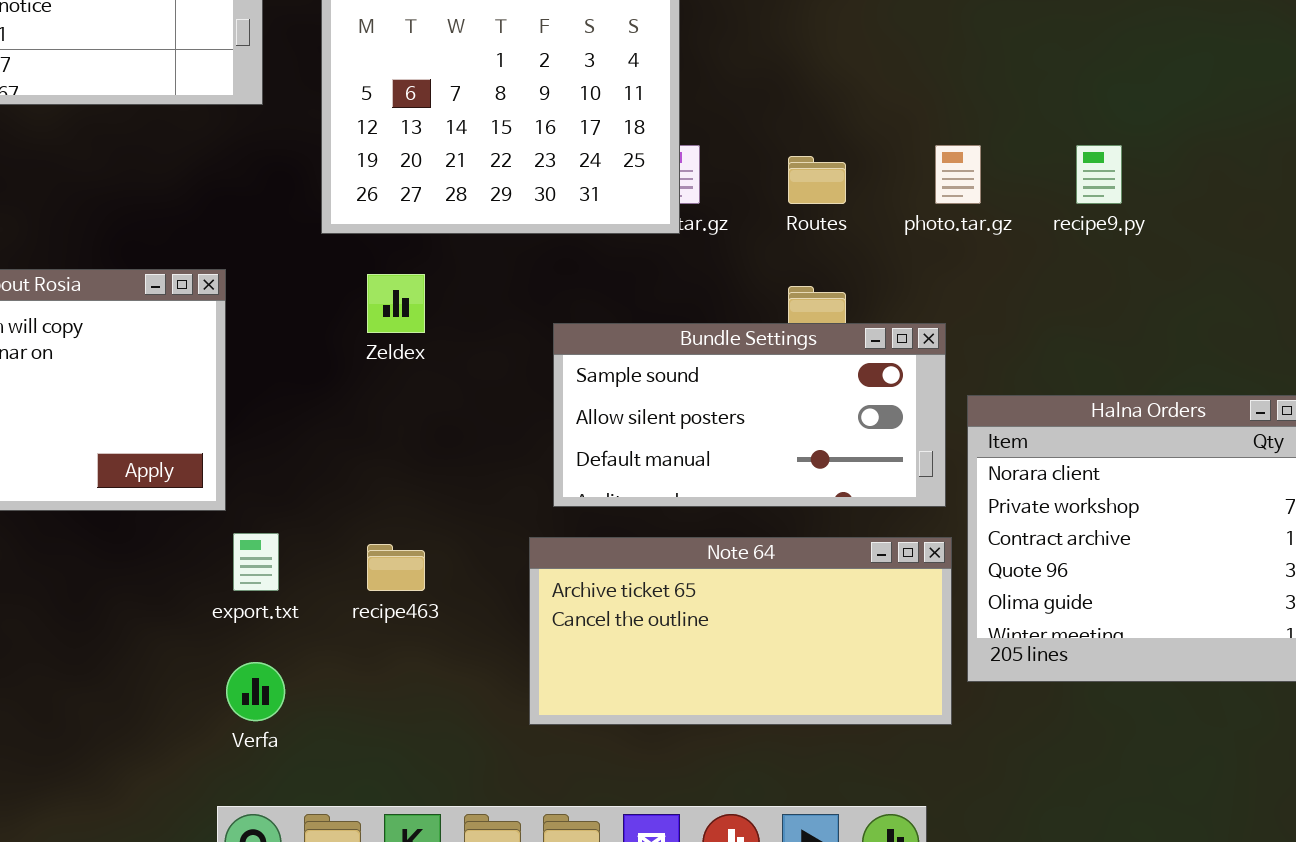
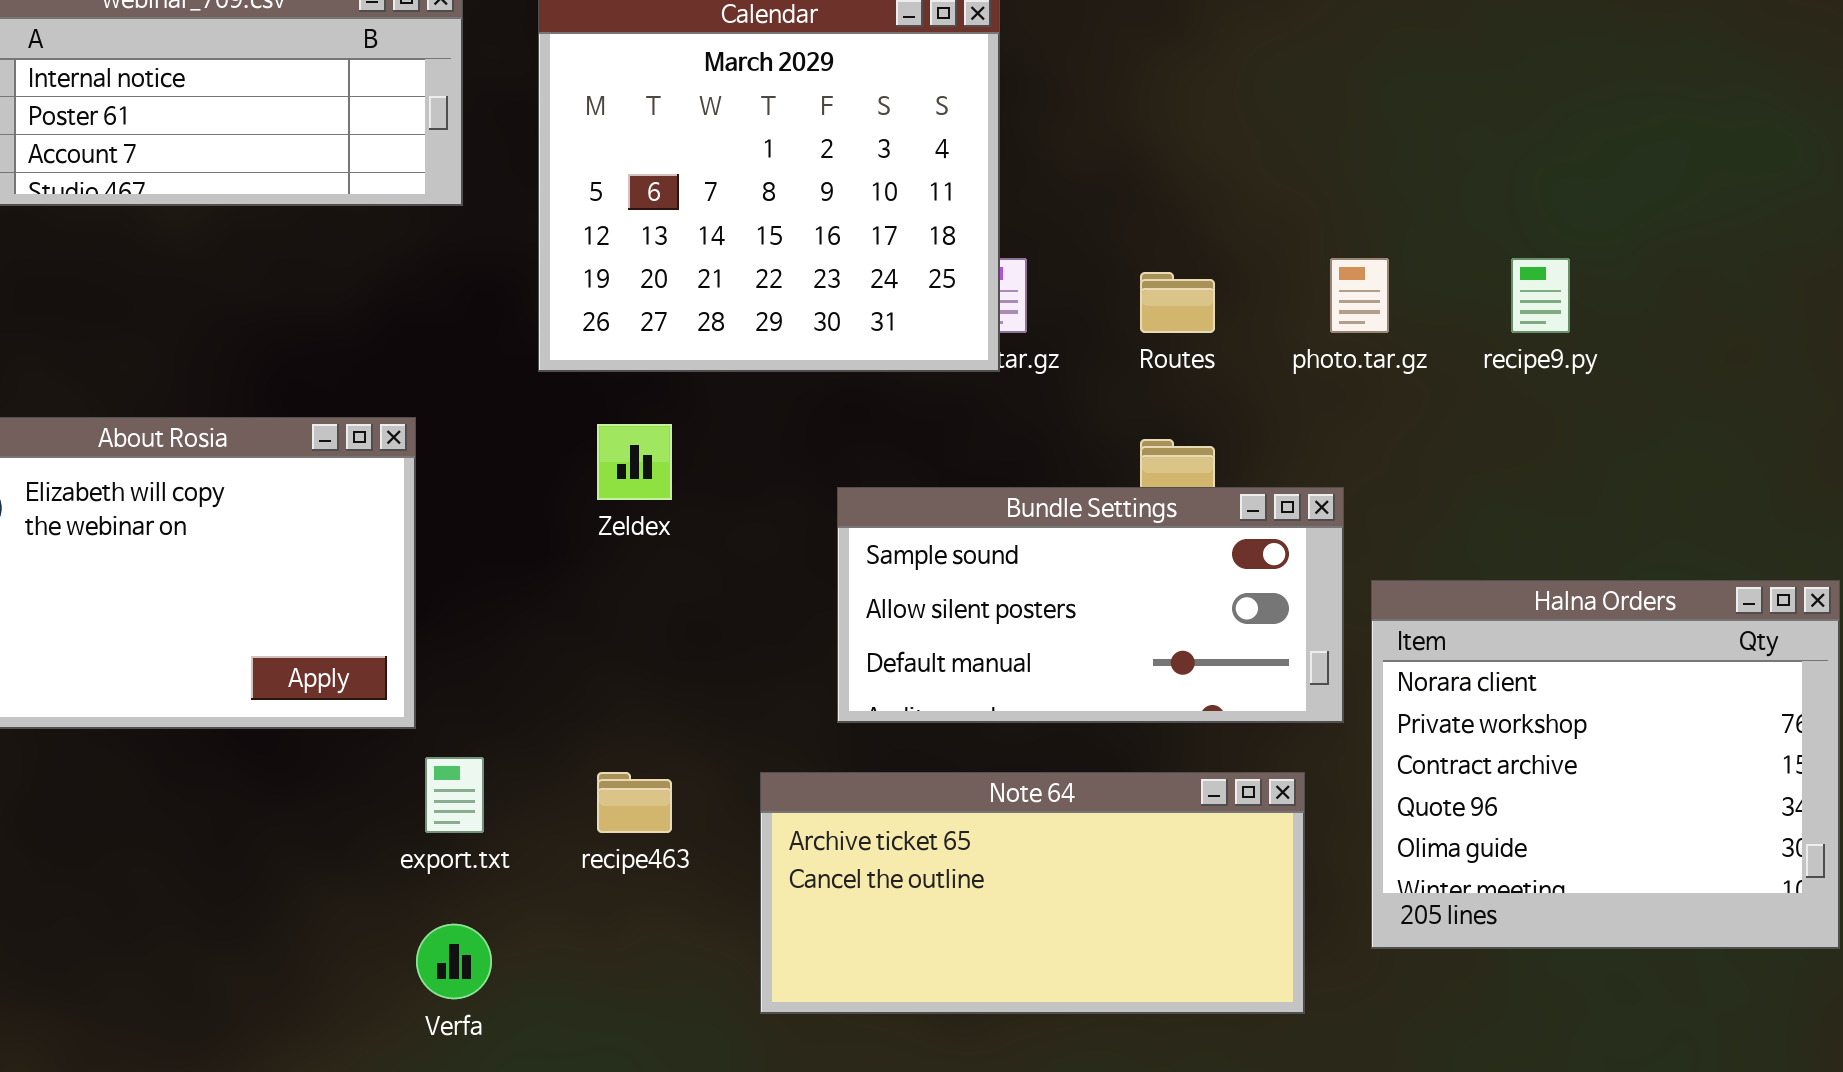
Note 64: [529,537,952,725] -> [760,772,1305,1014], moved

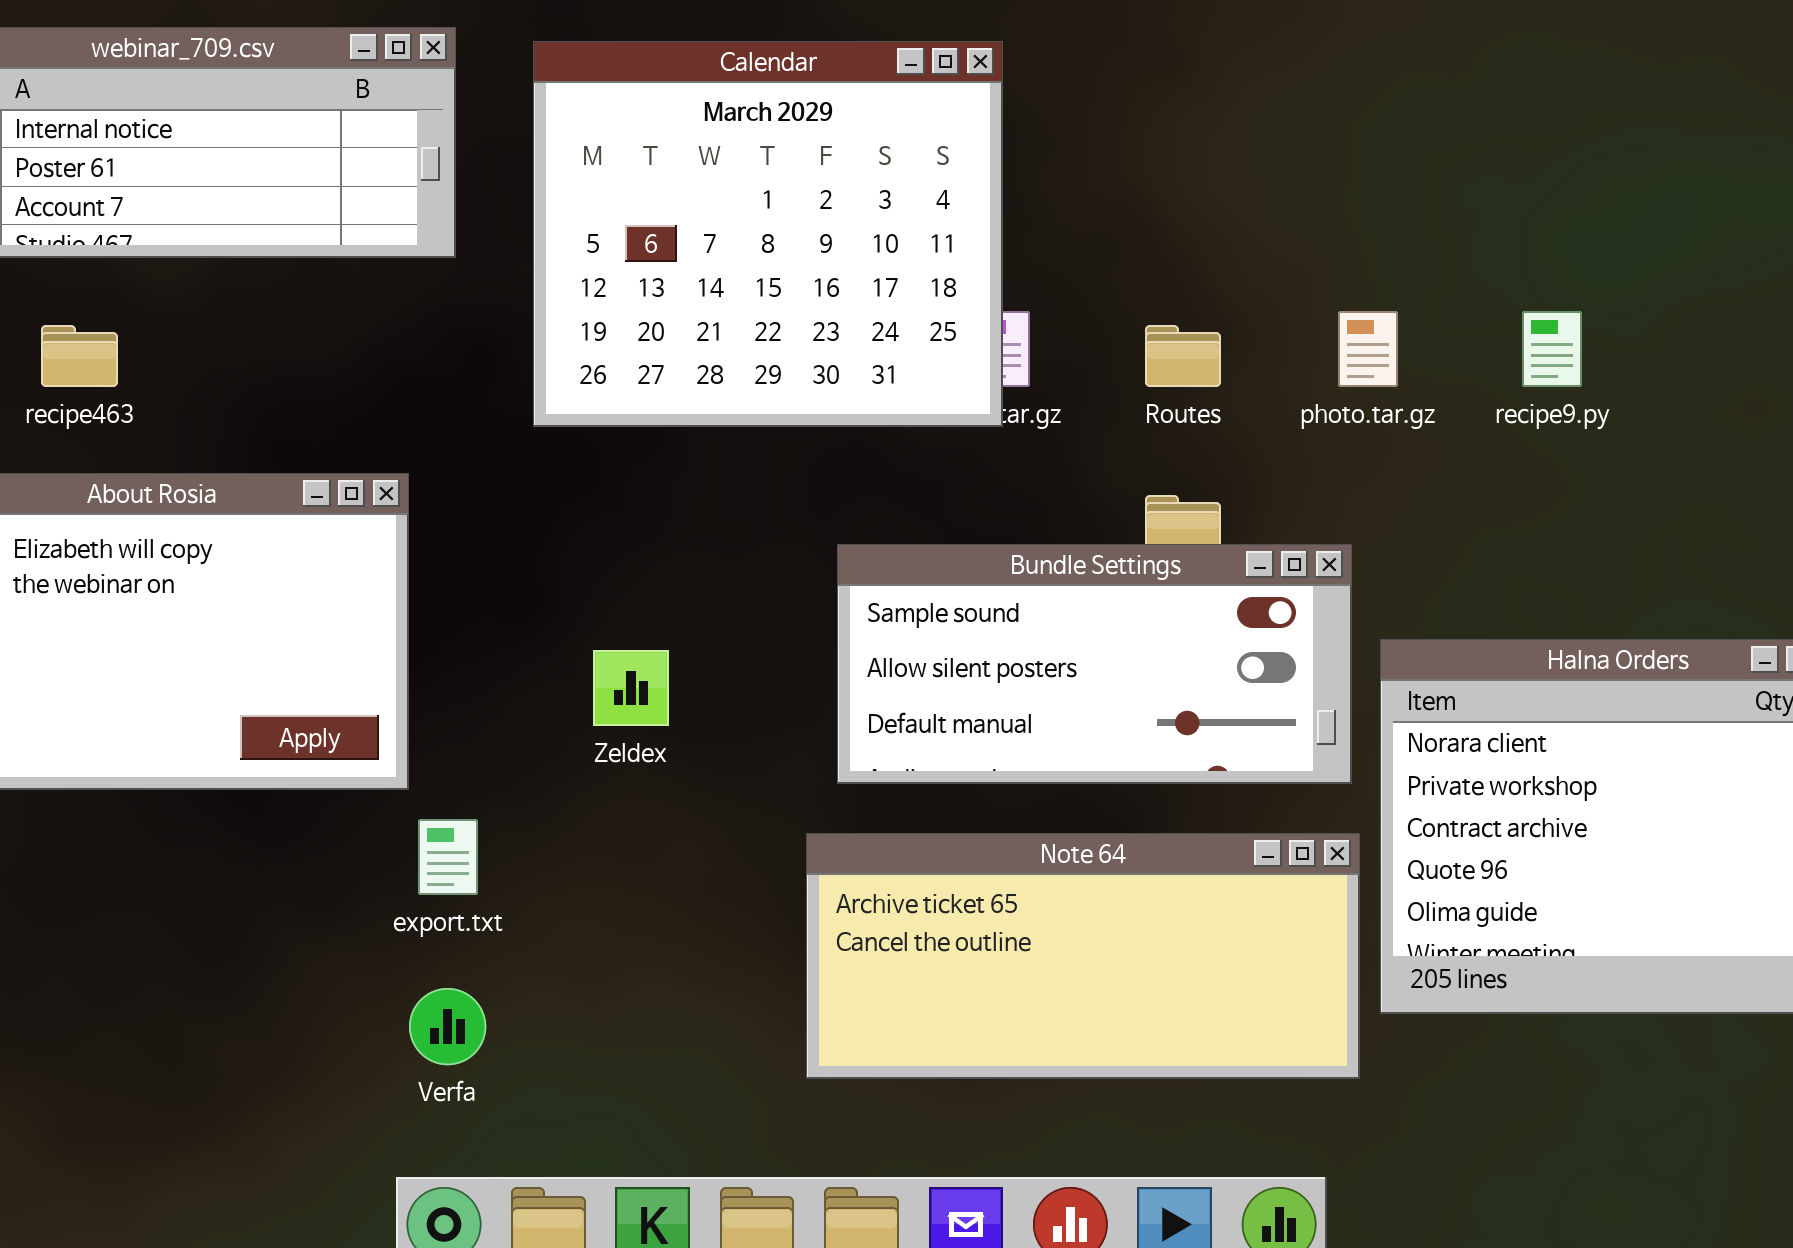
Zeldex: [597,424,672,500] -> [593,650,669,726], moved
recipe463: [597,772,672,833] -> [41,325,118,387], moved
Note 64: [760,772,1305,1014] -> [806,833,1360,1079], moved

